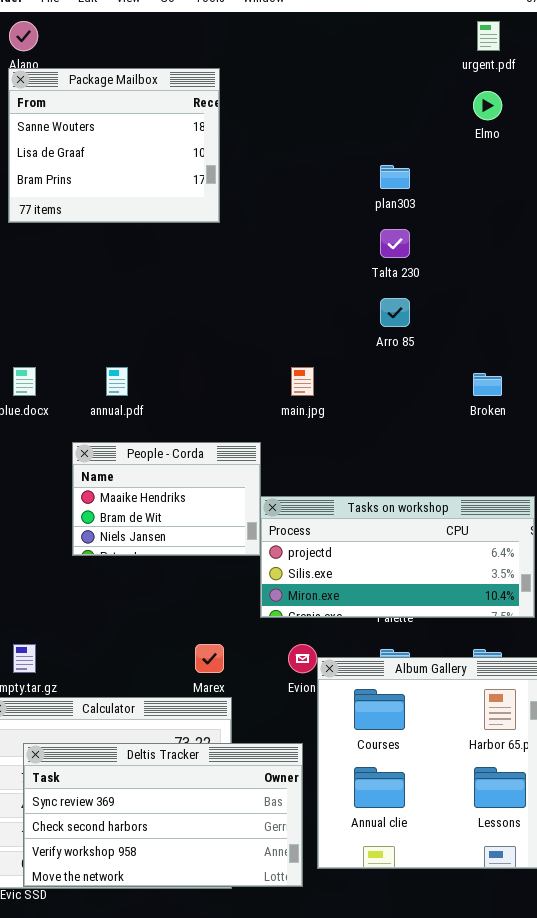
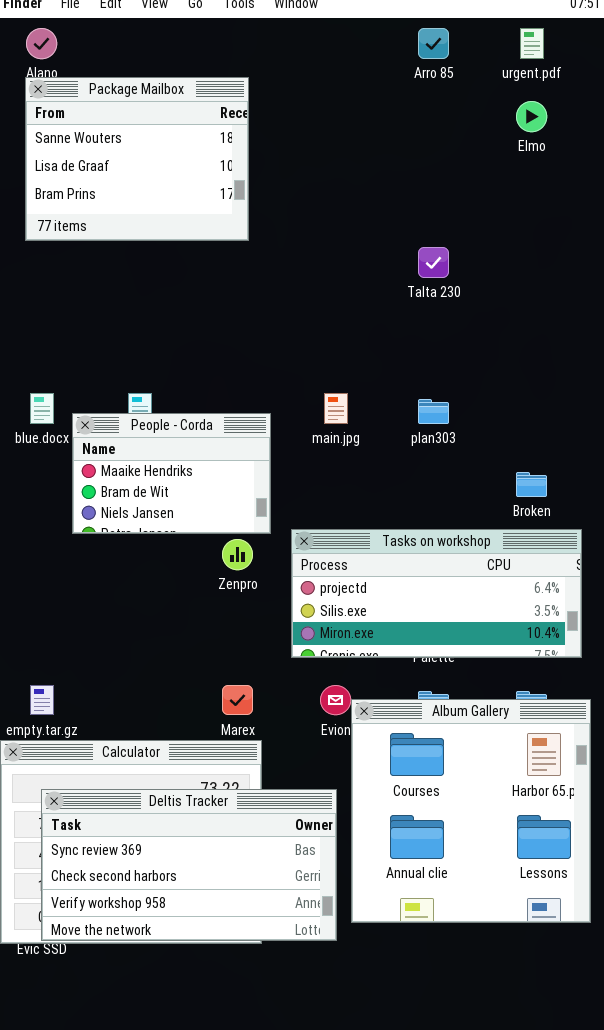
plan303: [380,165,410,189] -> [418,399,449,424], moved
Arro 85: [380,298,410,327] -> [418,28,449,59], moved
Broken: [473,373,502,396] -> [516,472,547,497], moved
People - Corda: [72,442,261,556] -> [72,413,271,534], moved

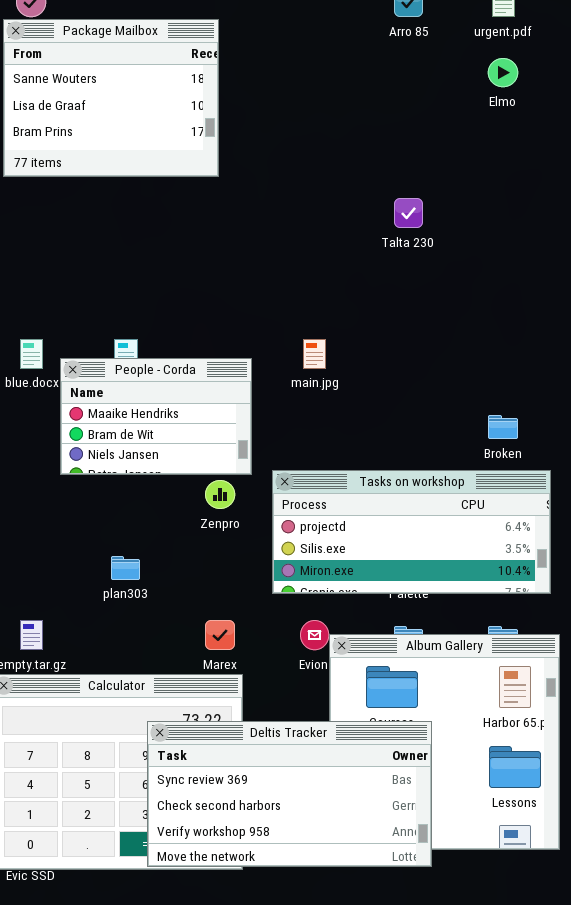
Package Mailbox: [25,77,249,241] -> [3,19,219,177], moved
plan303: [418,399,449,424] -> [111,556,140,580], moved
Deltis Tracker: [41,789,337,941] -> [147,721,432,867], moved

